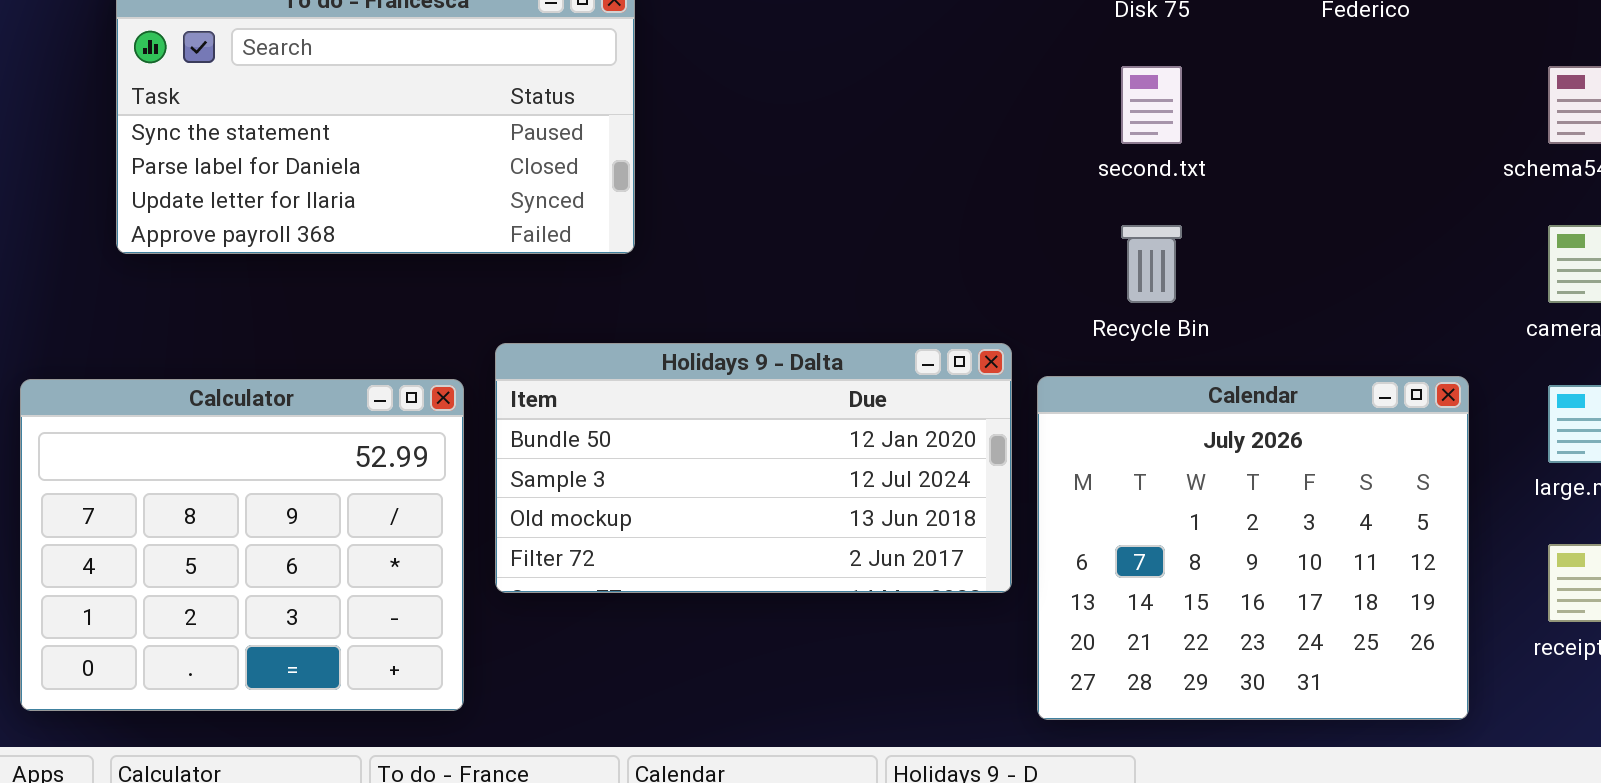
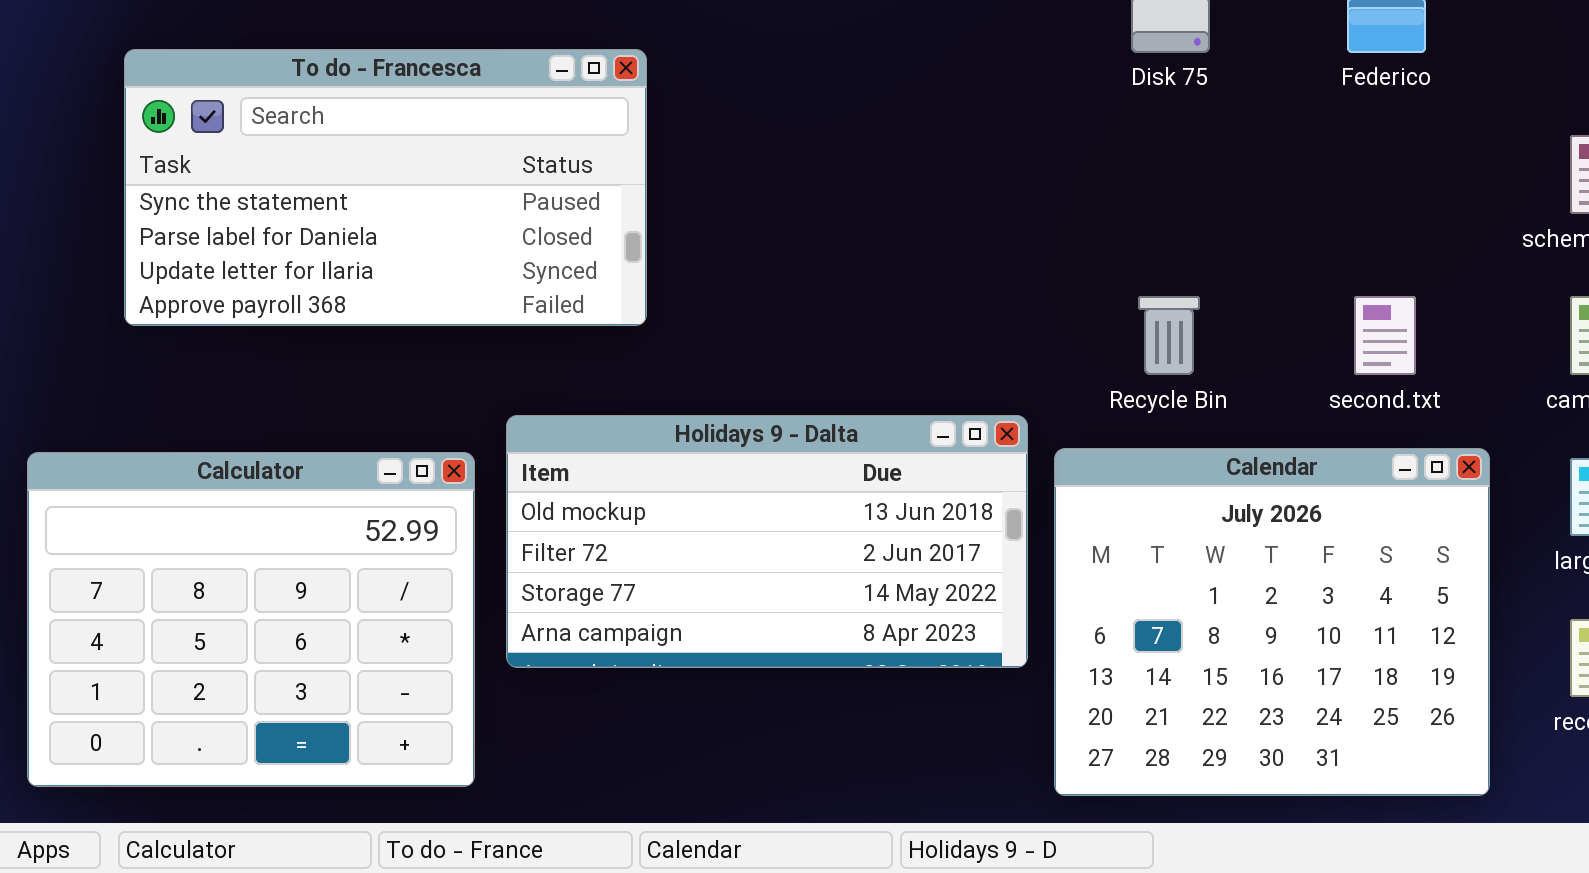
second.txt: [1121,66,1182,144] -> [1354,296,1416,375], moved
Holidays 9 - Dalta: [495,343,1012,593] -> [506,415,1028,668], scrolled down 2 rows

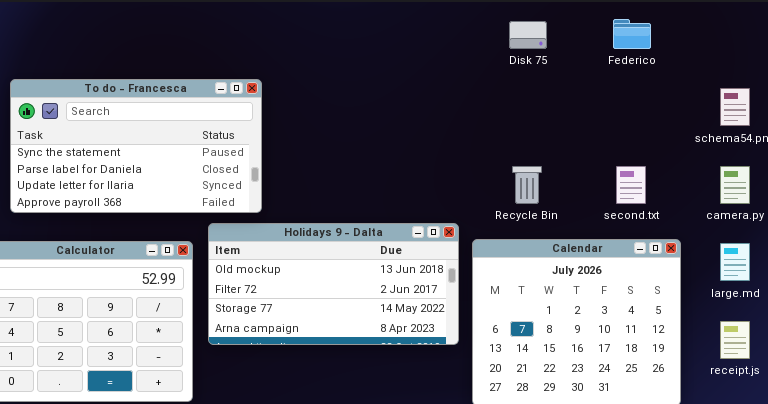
To do - Francesca: [124,49,647,326] -> [10,79,262,213], moved

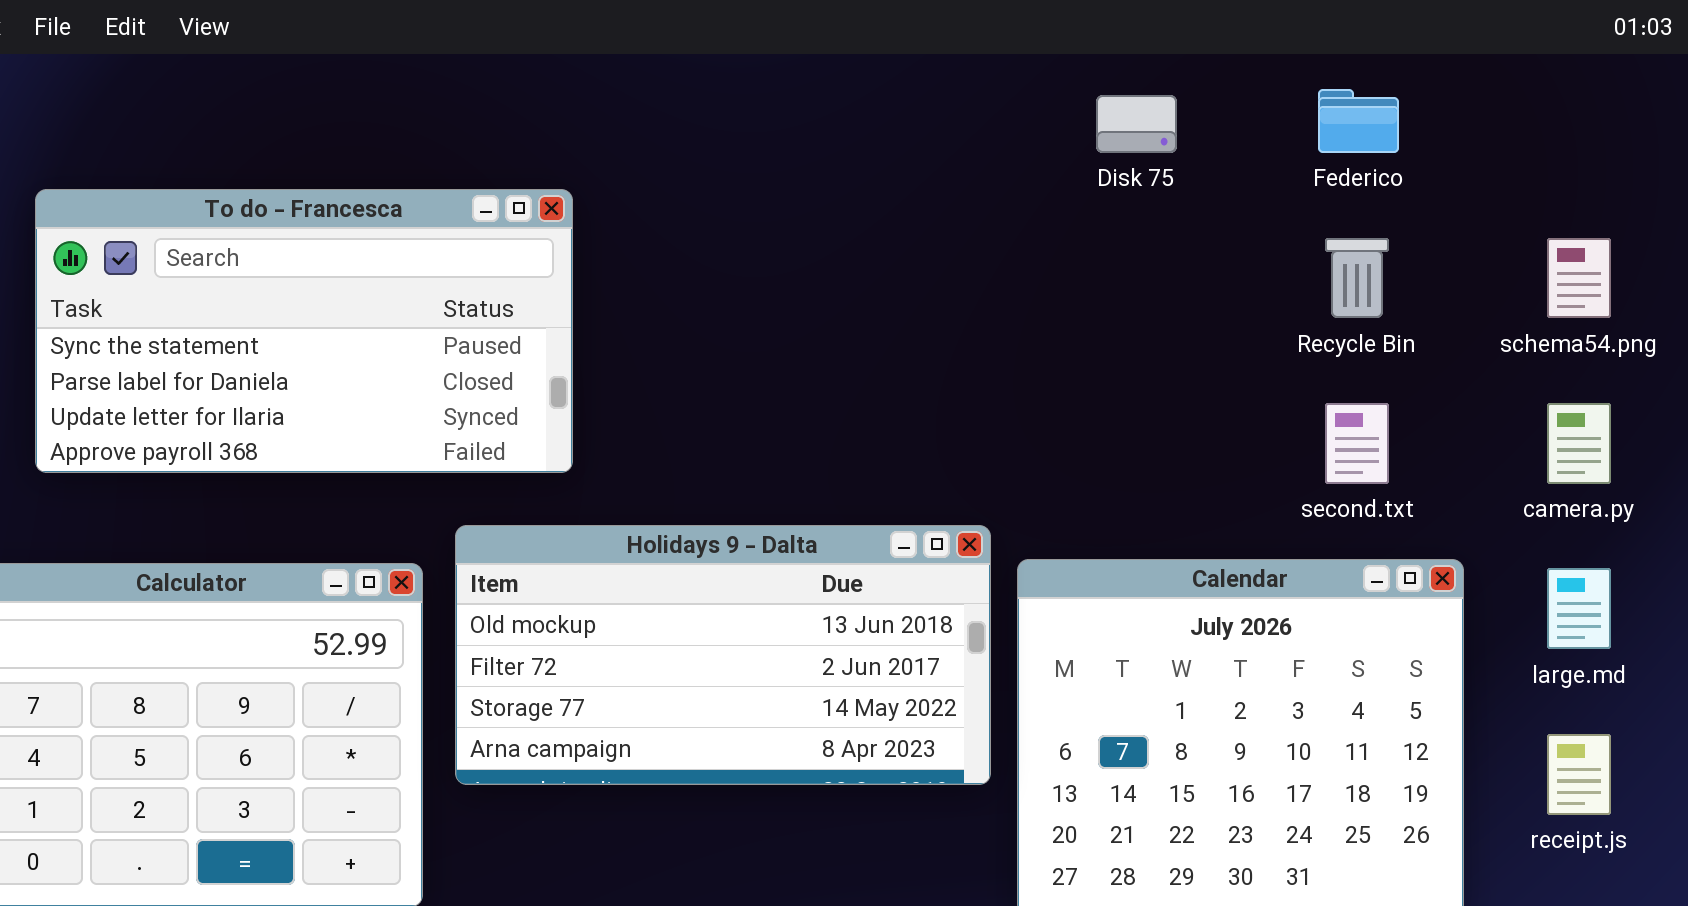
To do - Francesca: [10,79,262,213] -> [35,189,573,473], moved
Recycle Bin: [512,166,542,204] -> [1325,238,1389,318], moved

